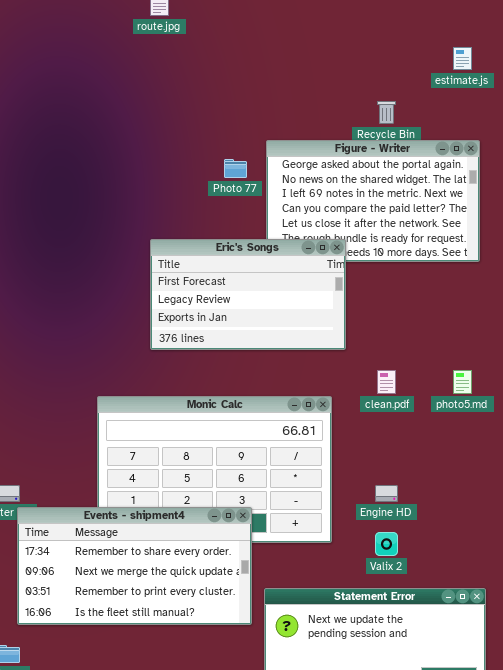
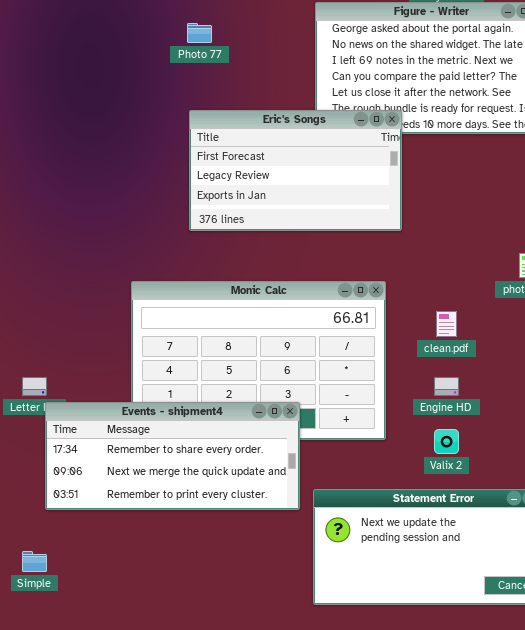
Photo 77: [224,159,247,178] -> [187,23,212,43], moved
clean.pdf: [377,370,396,394] -> [436,311,457,337], moved
Events - shipment4: [17,507,252,625] -> [45,402,300,510], resized

